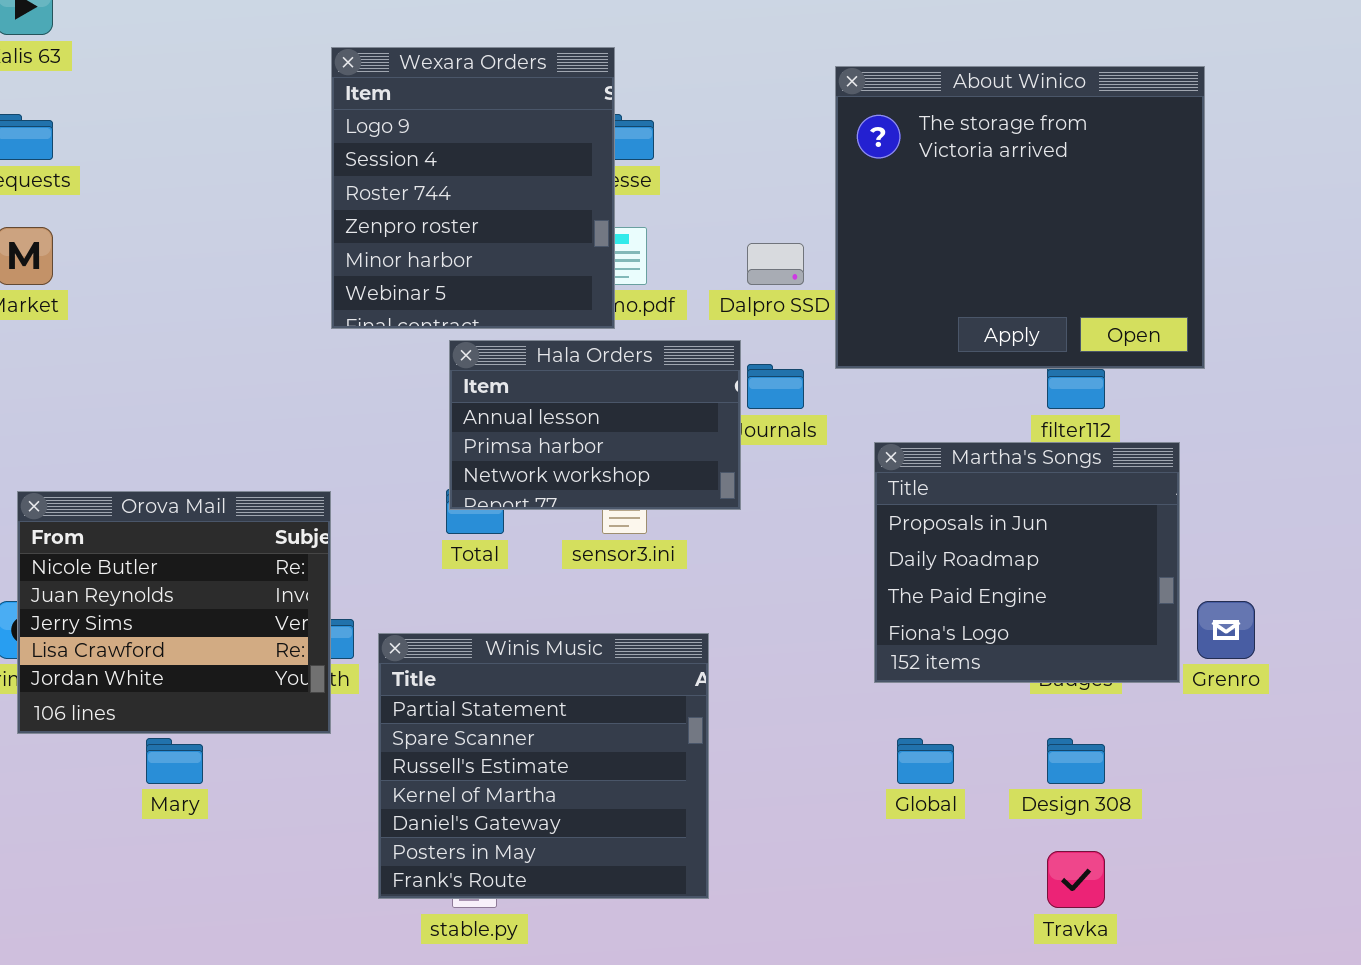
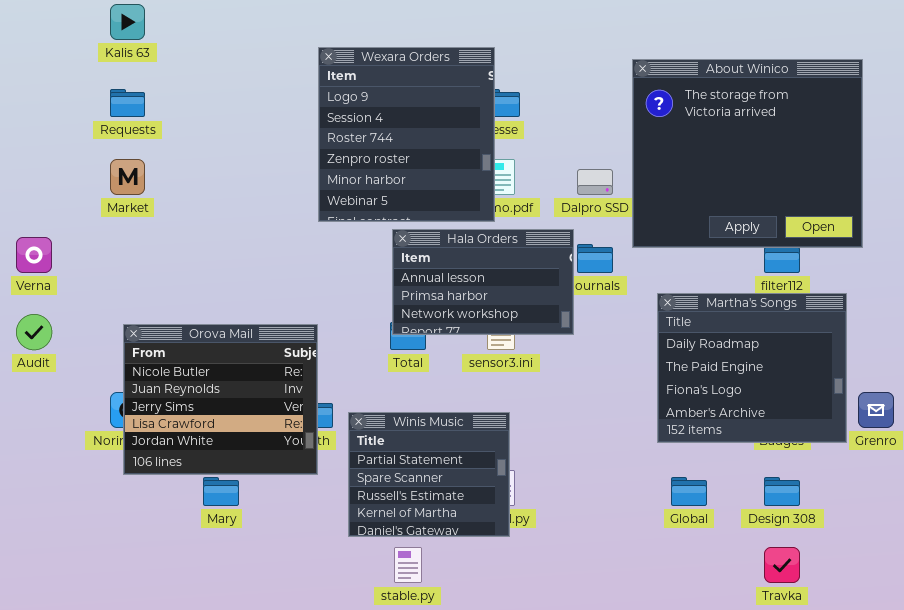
Martha's Songs: [874,442,1180,683] -> [657,293,847,443], scrolled down 1 row
Winis Music: [378,633,709,899] -> [348,412,510,537], resized

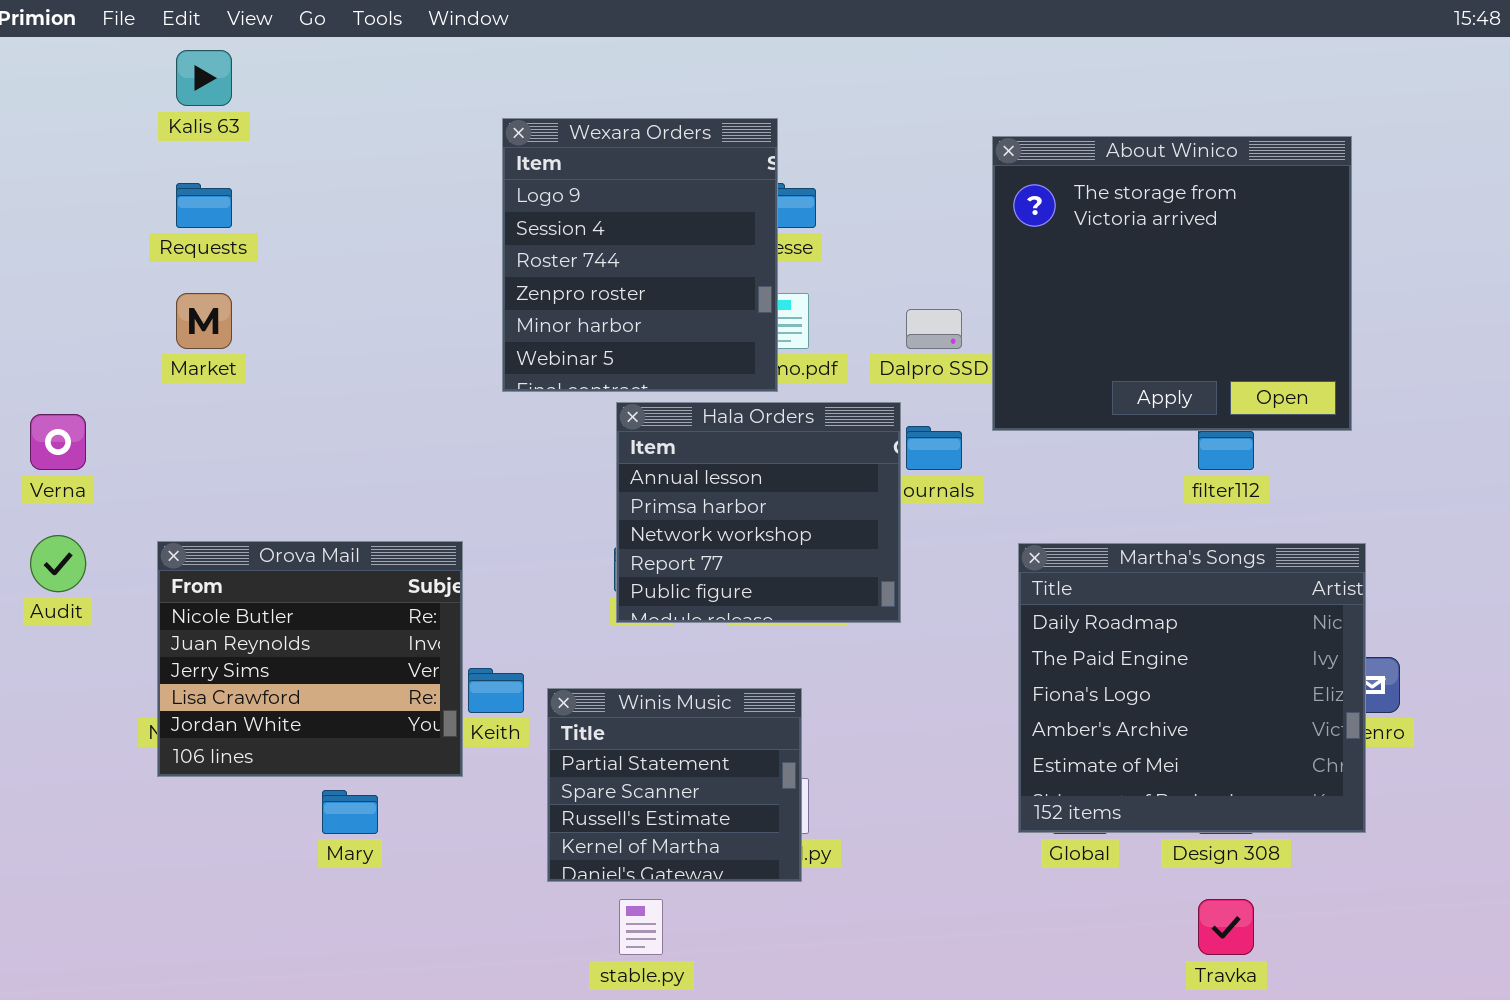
Hala Orders: [392,229,574,335] -> [616,402,901,623], resized
Martha's Songs: [657,293,847,443] -> [1018,543,1366,833], moved, resized
Orova Mail: [123,324,318,475] -> [157,541,463,777], moved

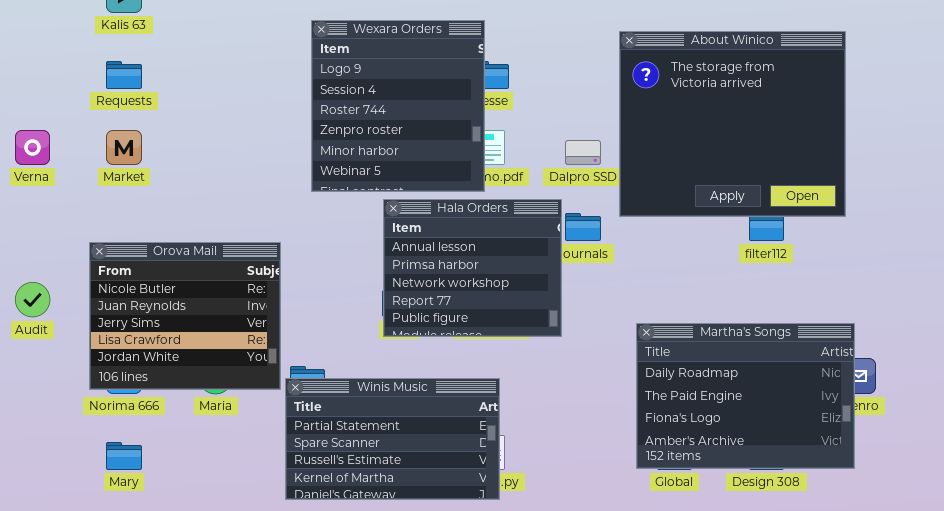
Verna: [30,414,86,470] -> [15,130,50,165], moved
Orova Mail: [157,541,463,777] -> [89,242,281,390], moved
Martha's Songs: [1018,543,1366,833] -> [636,323,855,469], resized
Winis Music: [547,688,802,882] -> [285,378,500,500], resized
Mary: [322,790,378,834] -> [106,442,142,470], moved

